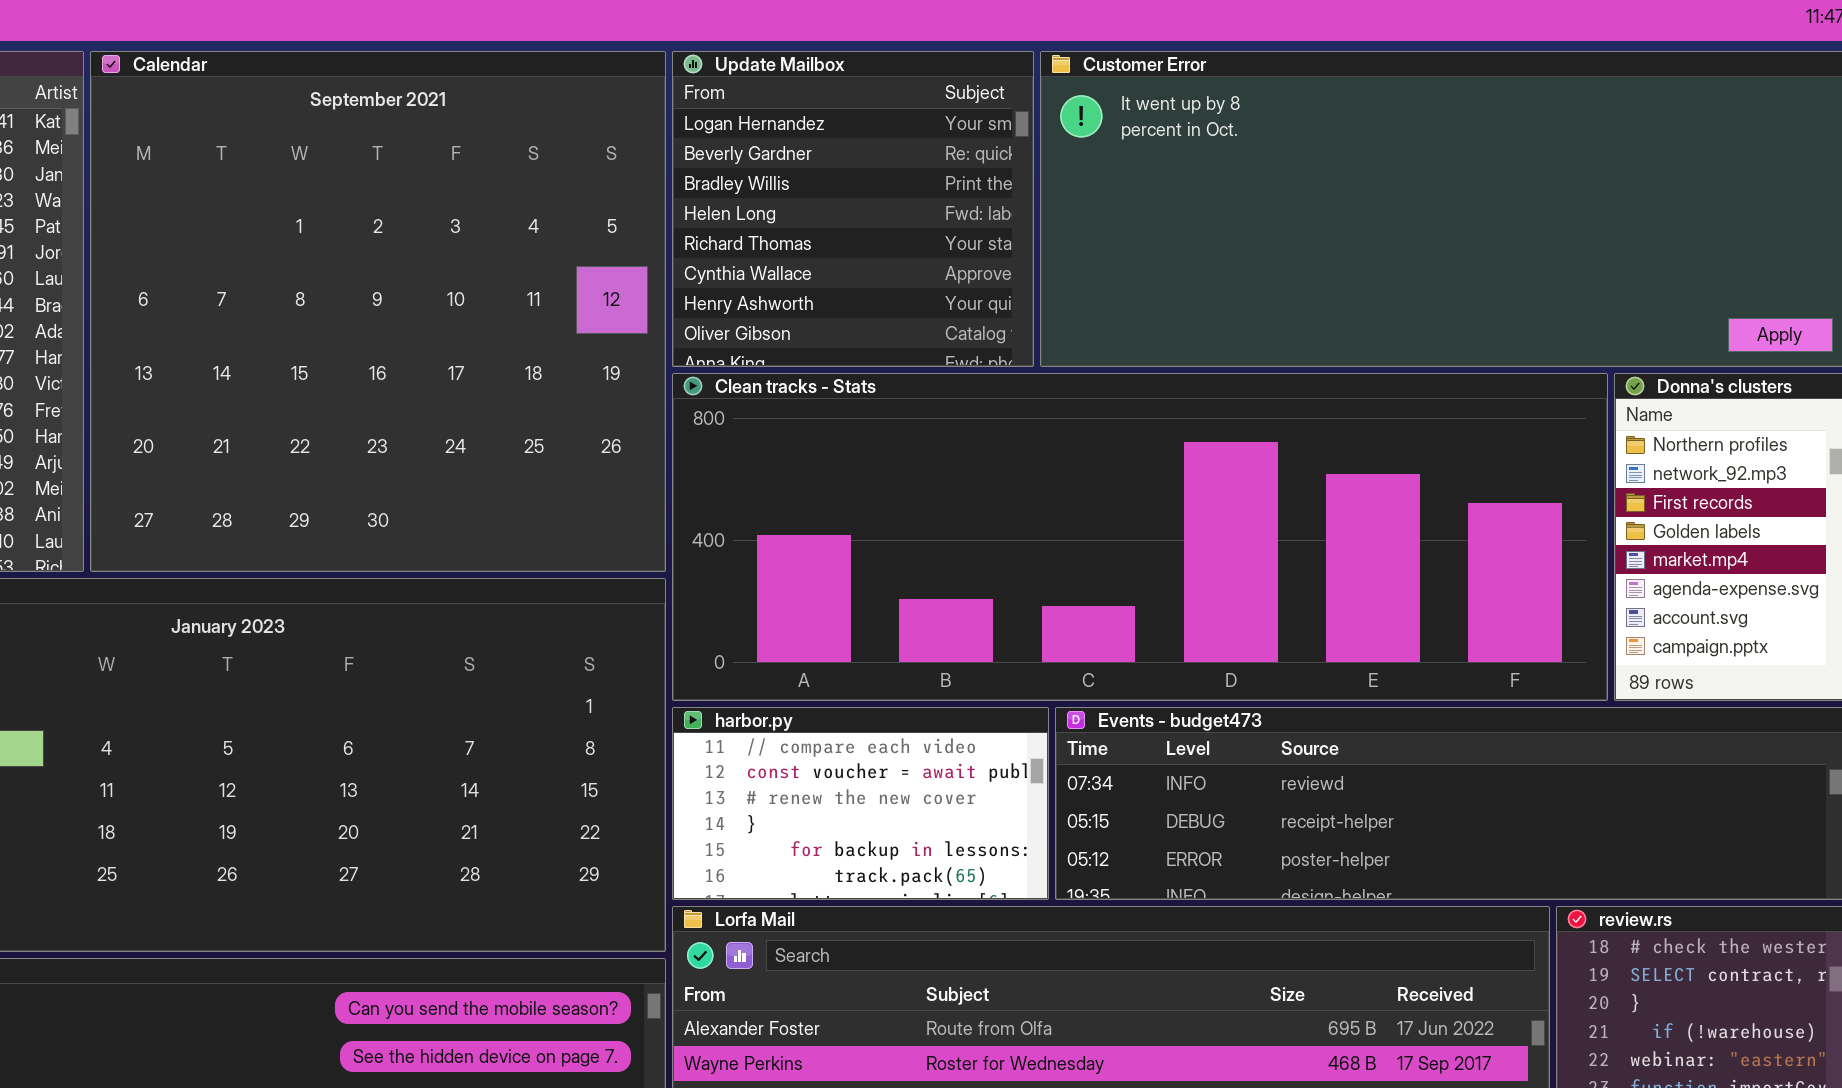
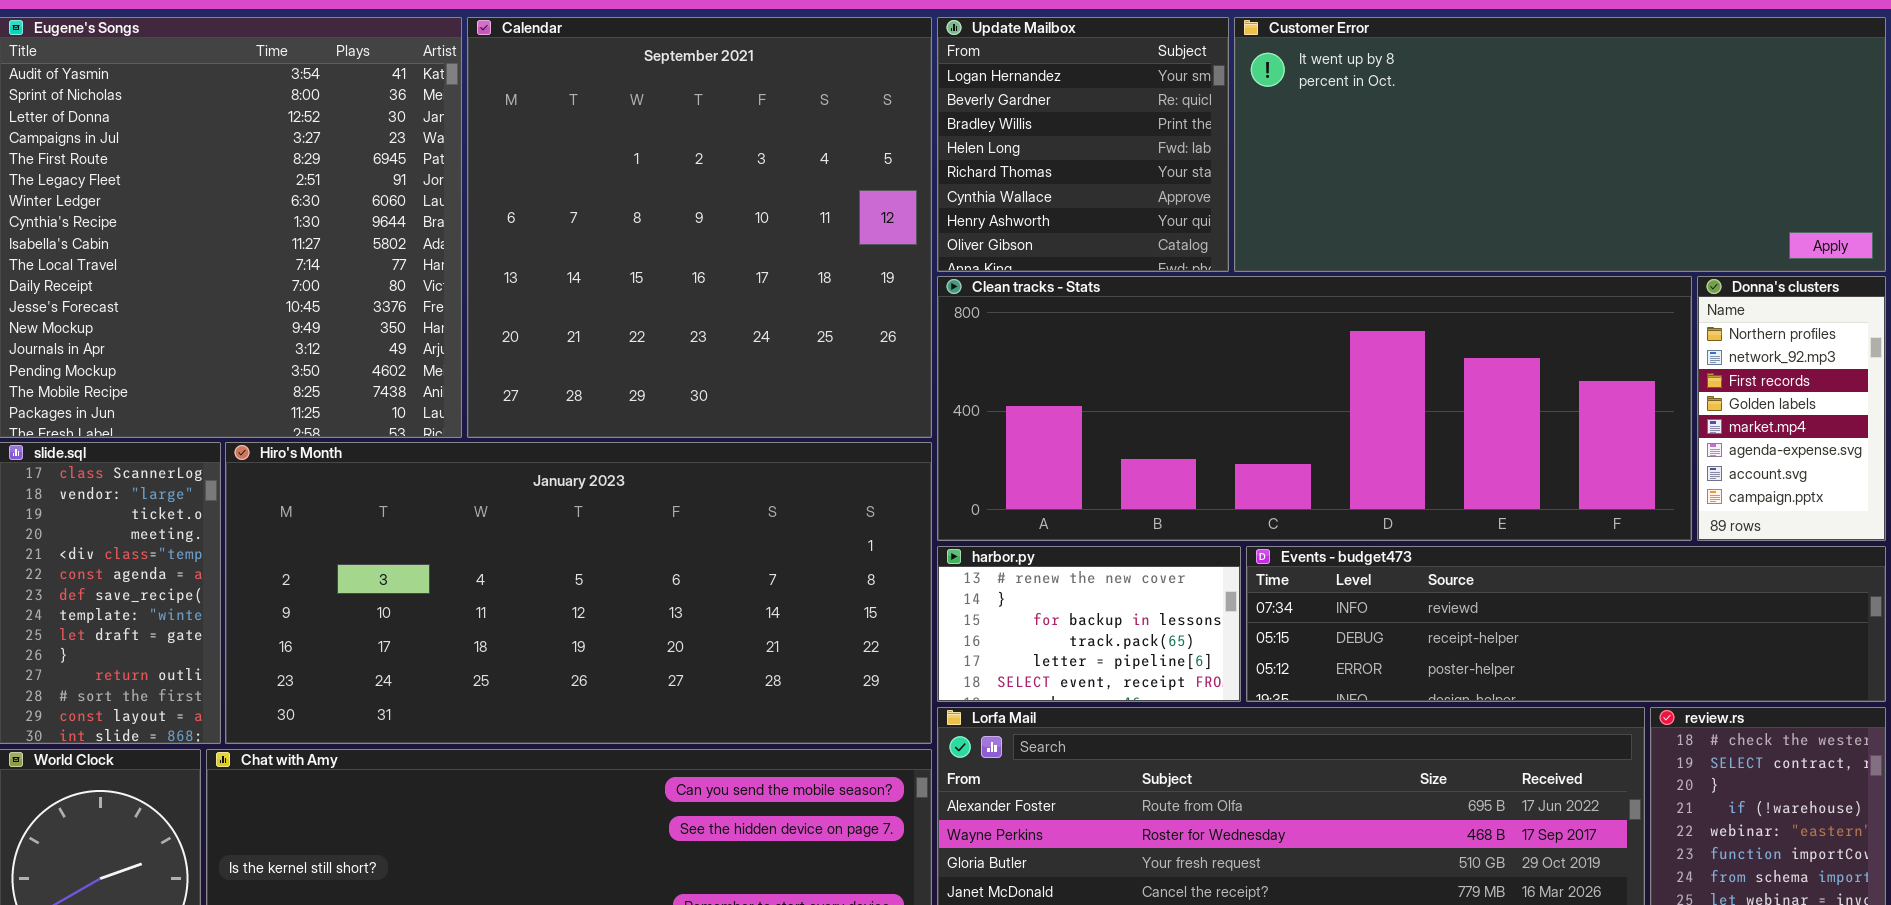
harbor.py: [672,707,1049,900] -> [937,546,1241,702], scrolled down 2 rows

